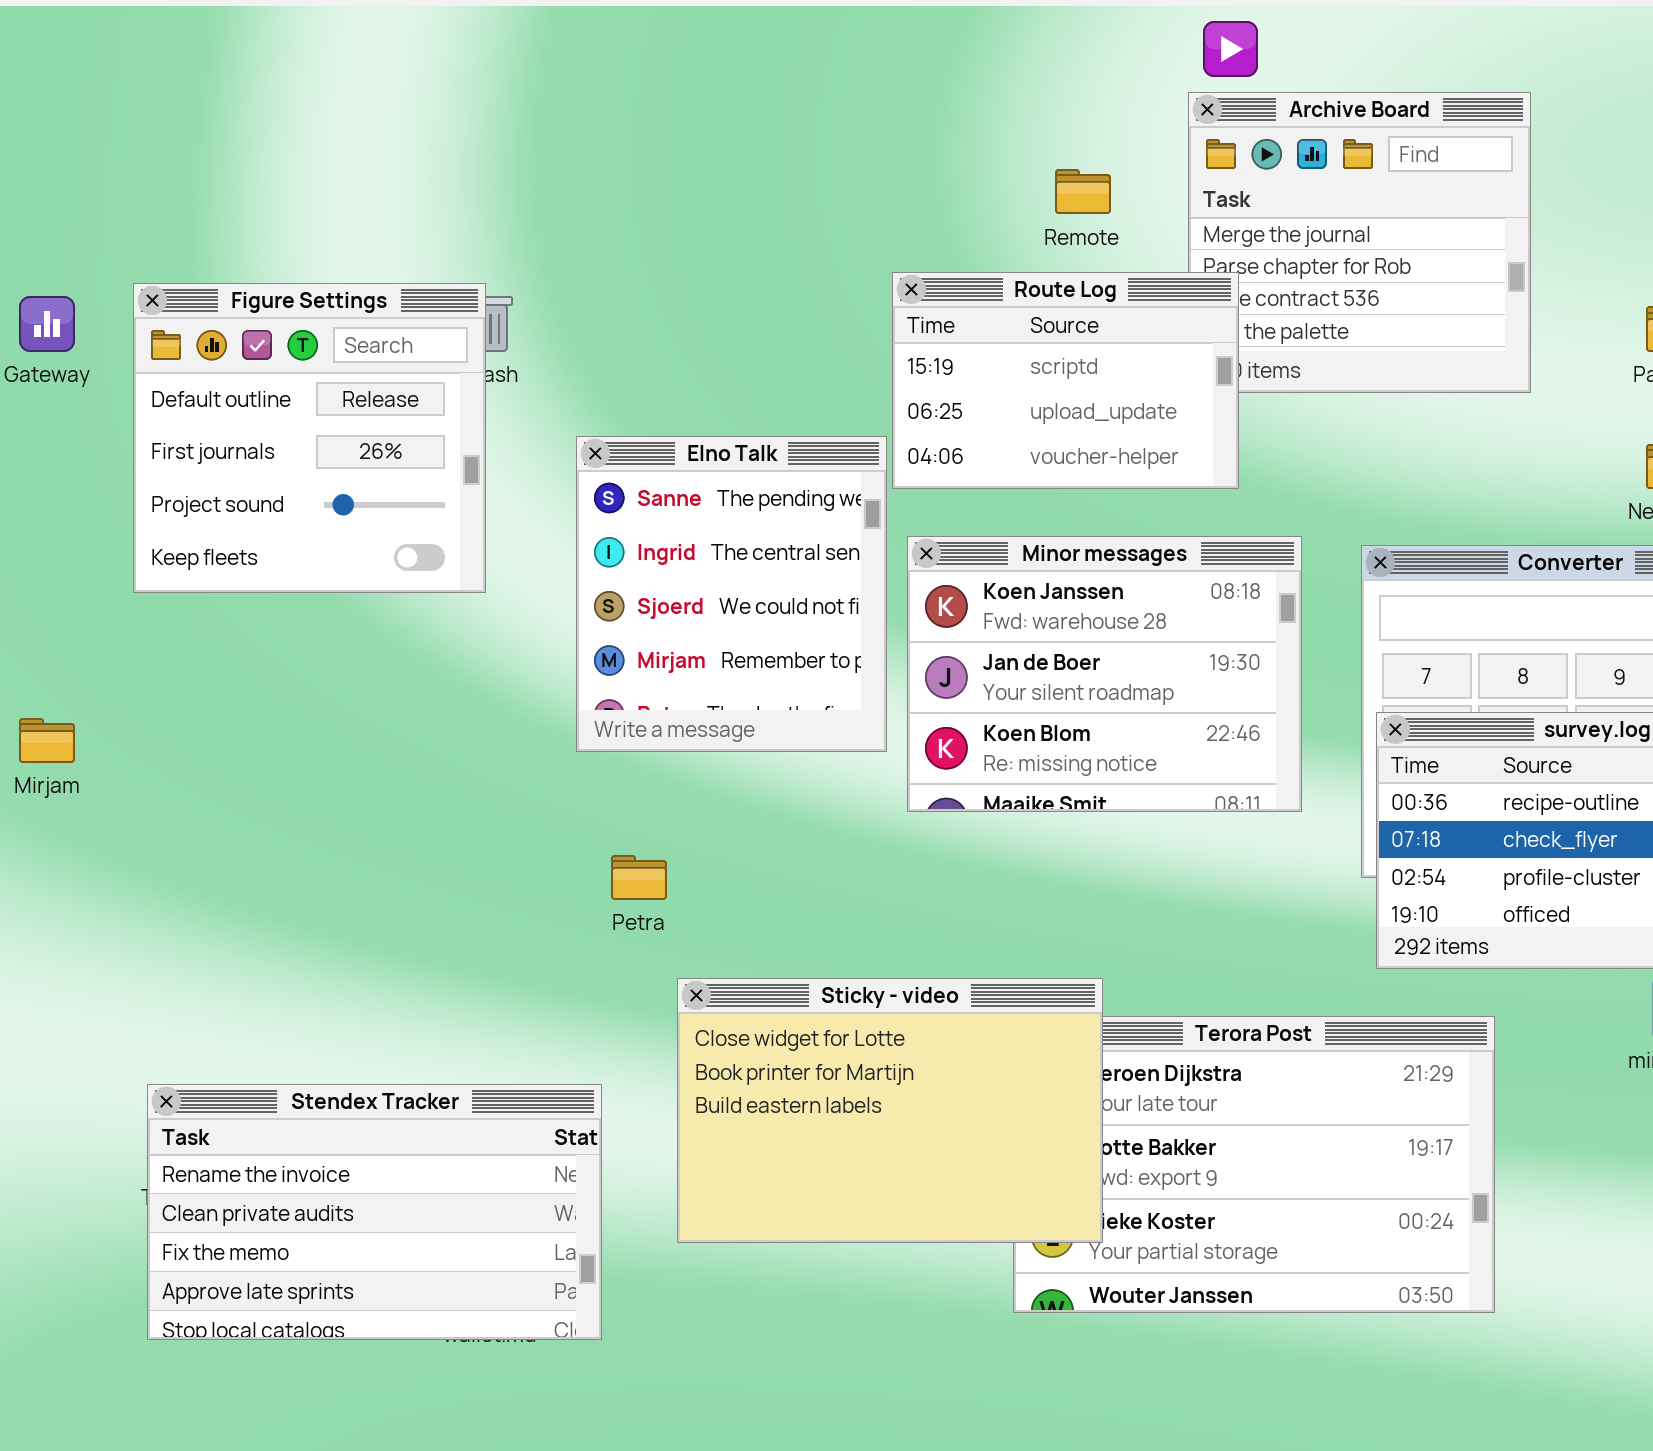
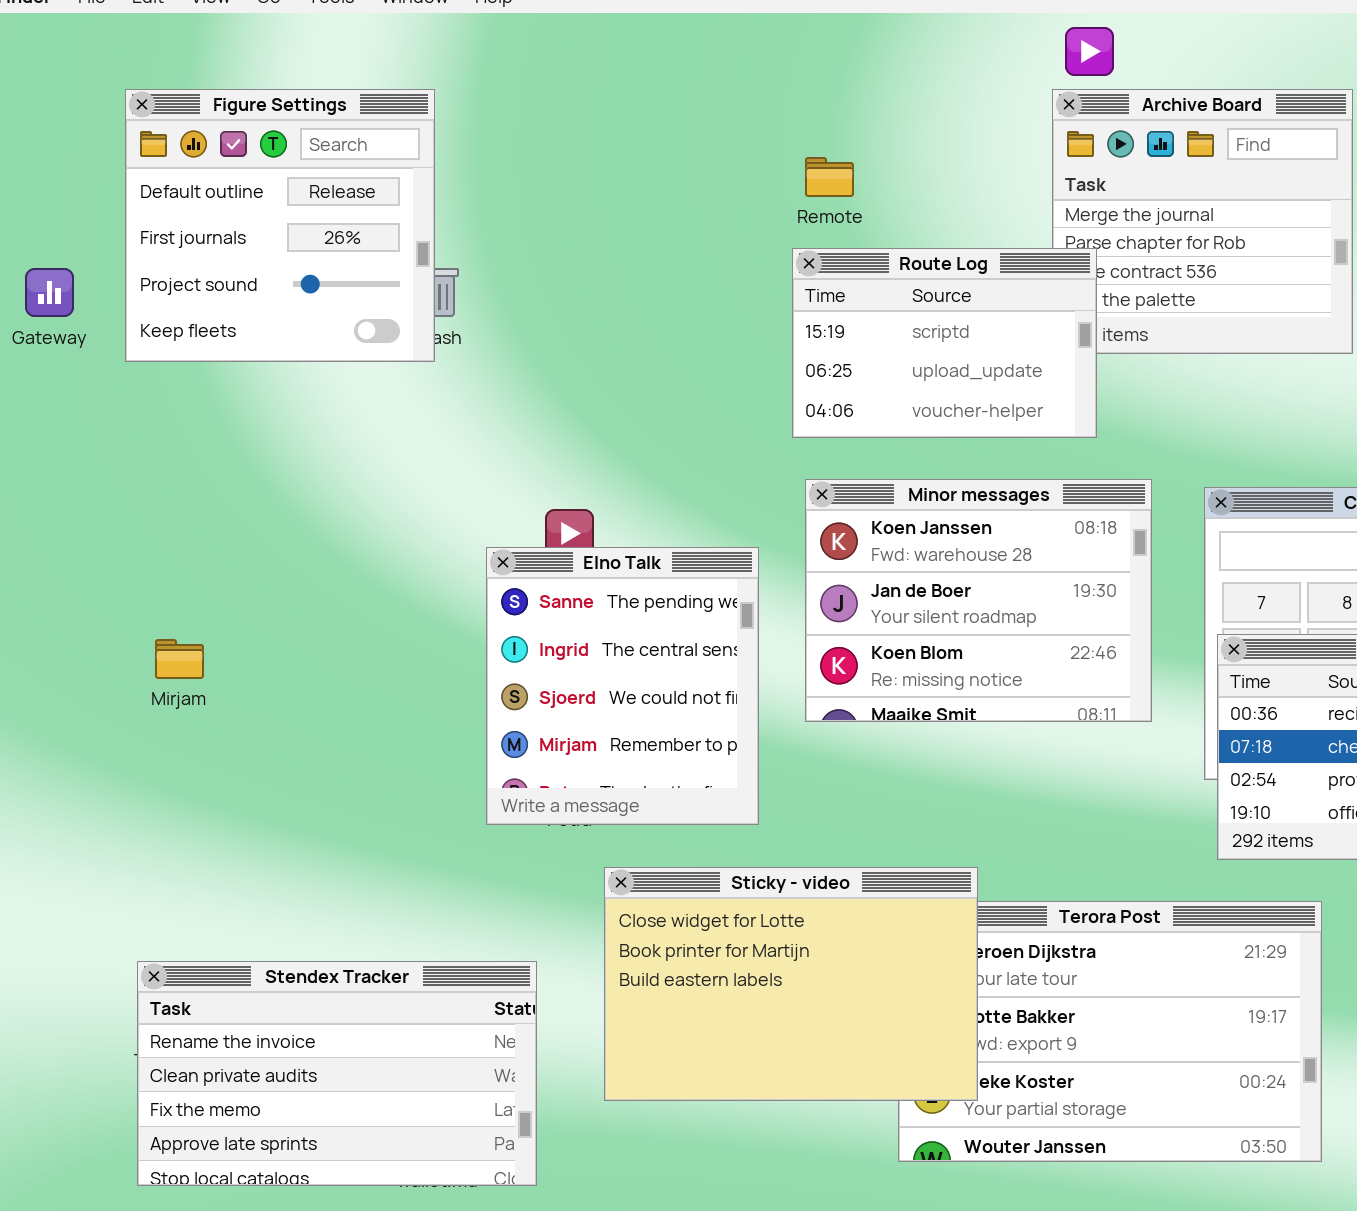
Remote: [1055,169,1111,214] -> [805,157,854,197], moved
Figure Settings: [133,283,486,593] -> [125,89,435,362], moved
Elno Talk: [576,436,887,752] -> [486,547,759,825], moved
Mirjam: [19,718,75,763] -> [155,639,204,679], moved

